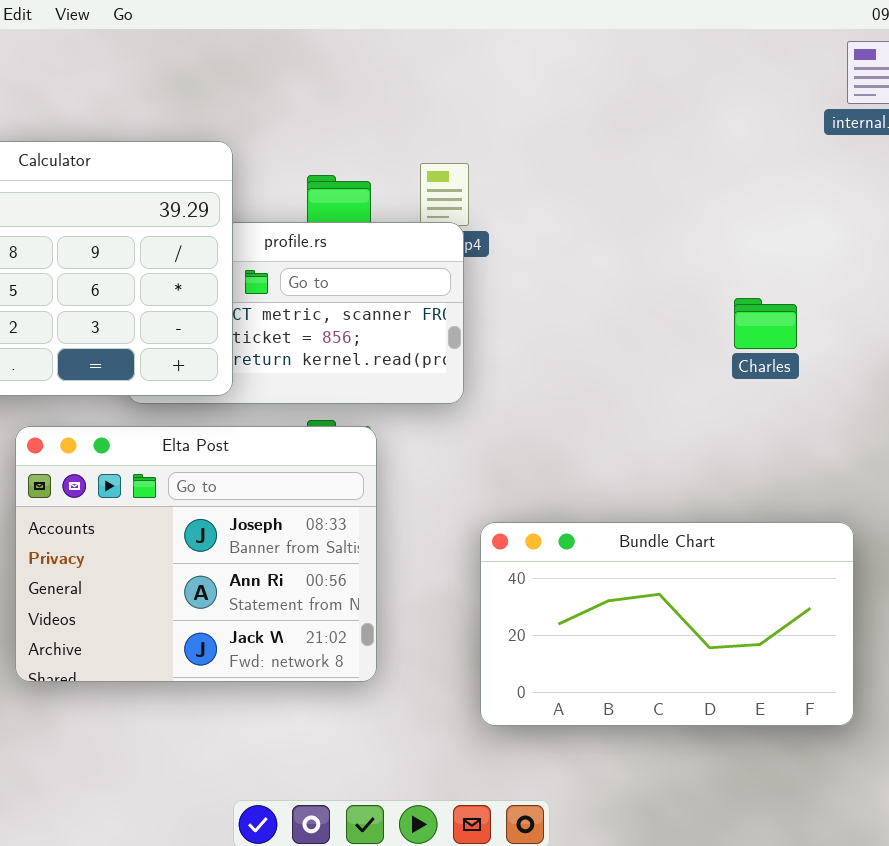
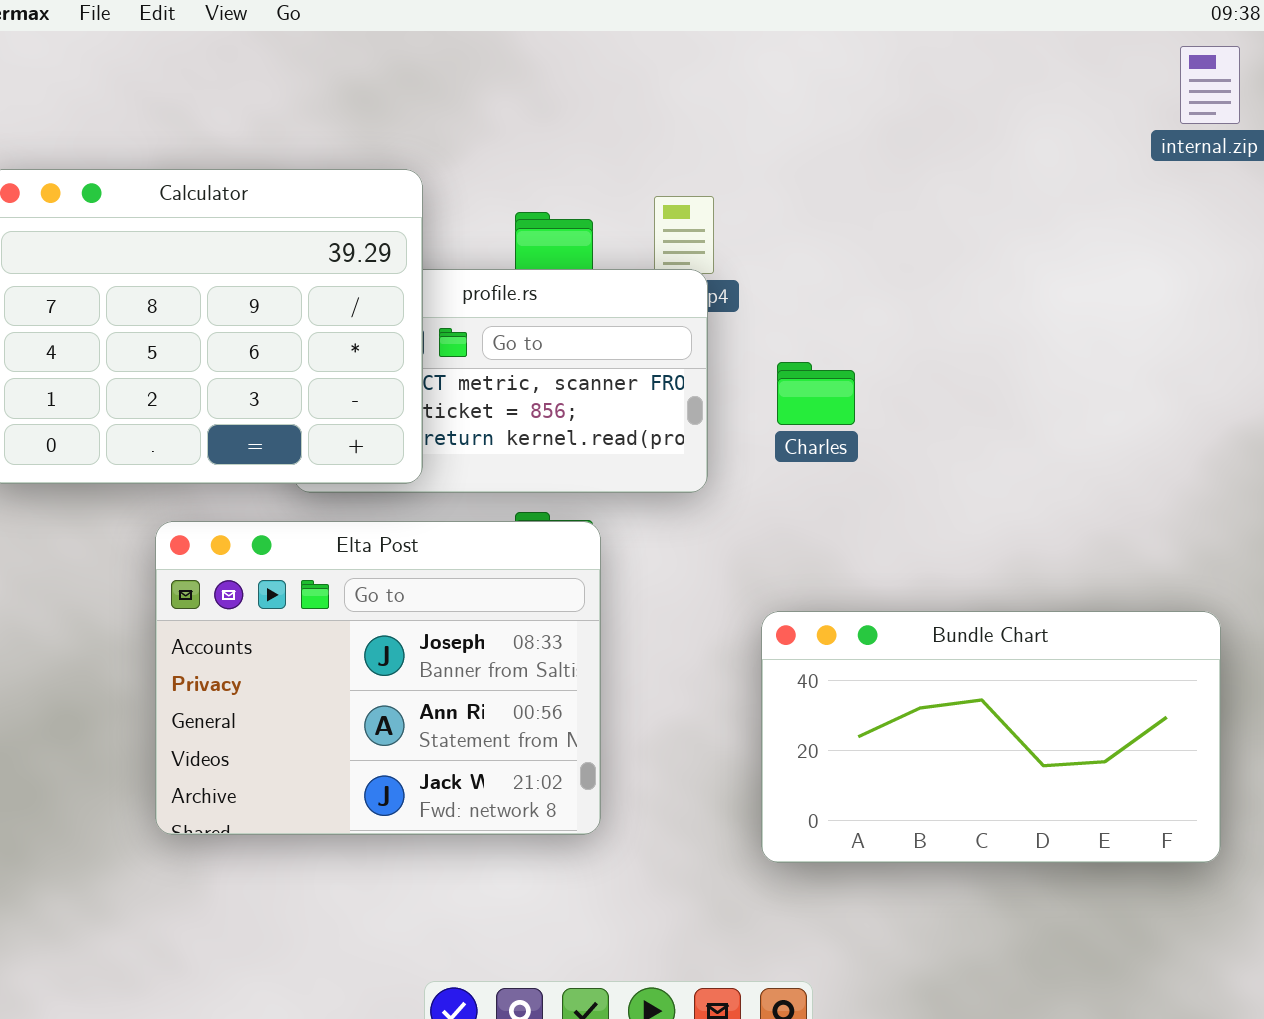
Charles: [734,298,797,349] -> [777,362,855,425], moved
Bundle Chart: [480,522,854,726] -> [761,611,1221,863], moved

